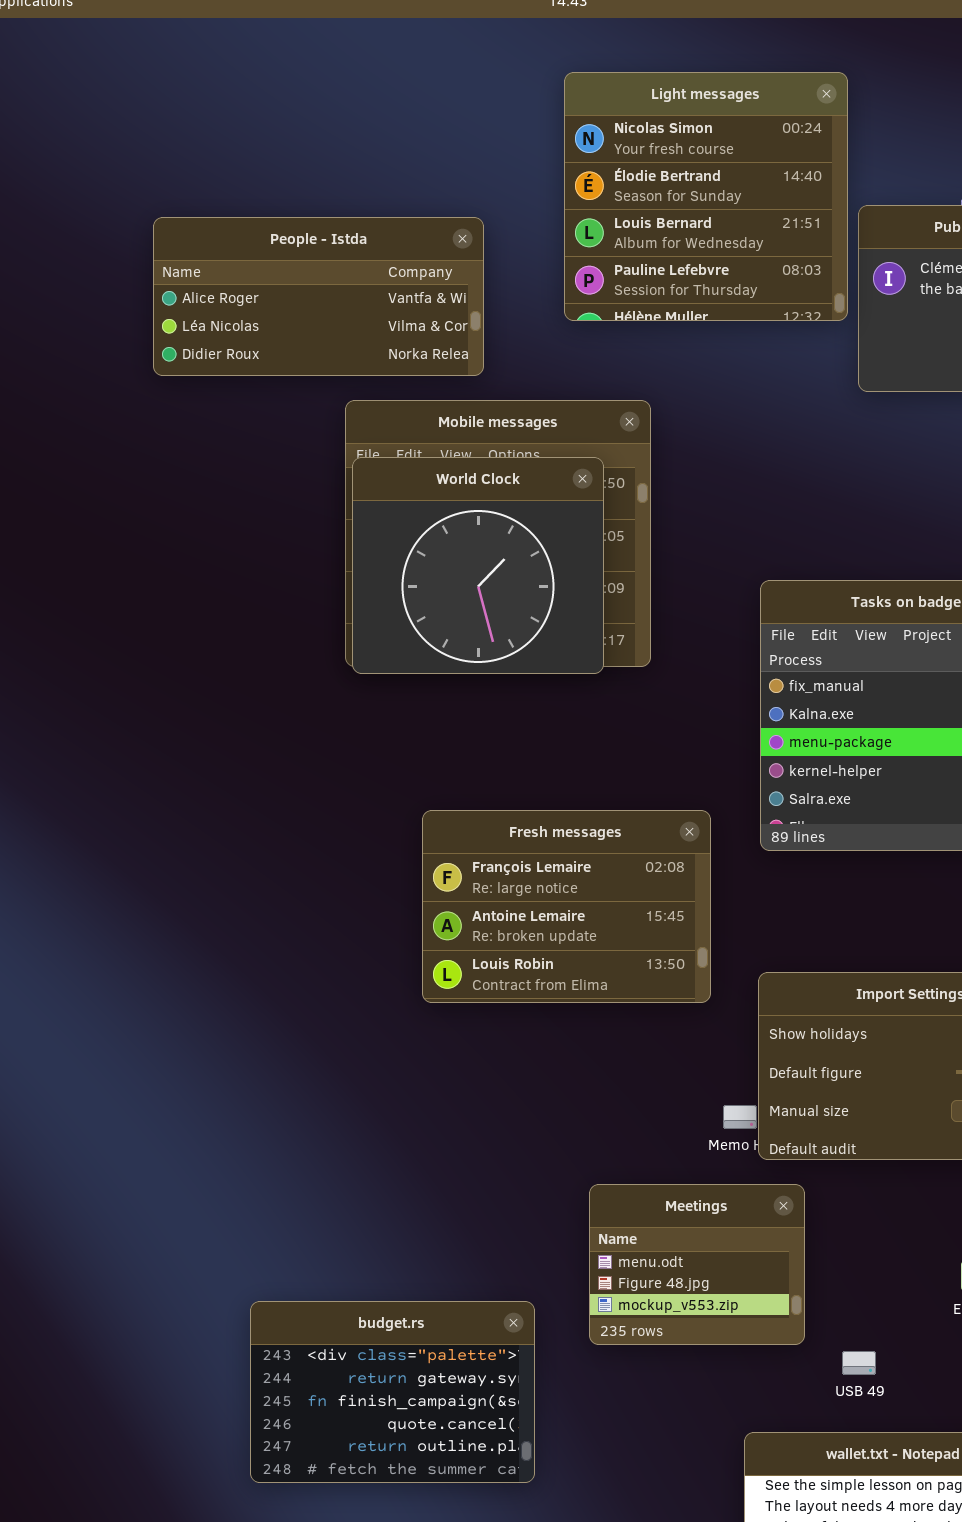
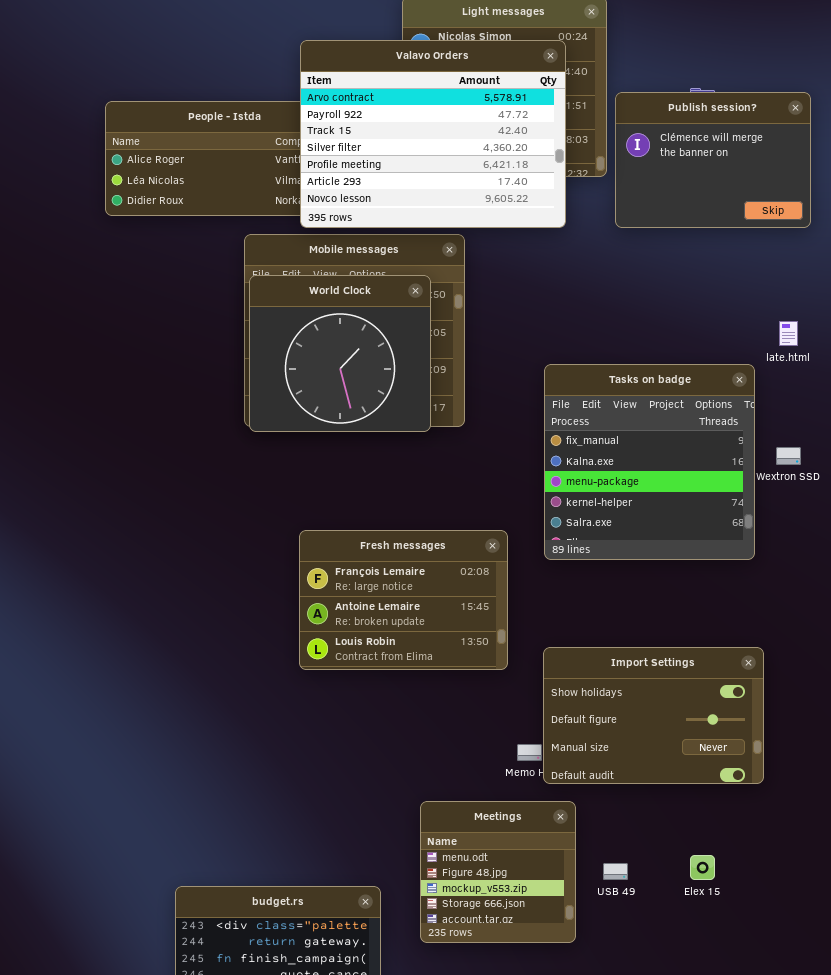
Valavo Orders: none -> [300,40,566,228], opened
Meetings: [589,1184,805,1345] -> [420,801,576,943], resized
USB 49: [842,1351,876,1375] -> [603,863,628,880], moved

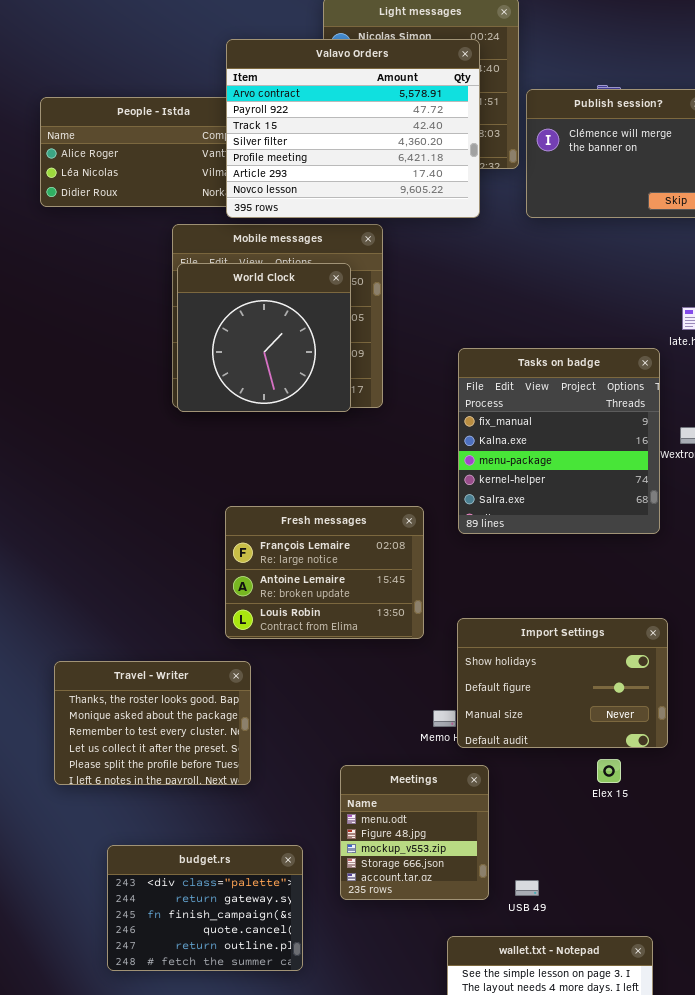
Travel - Writer: none -> [54,661,251,785], opened
Elex 15: [690,855,715,880] -> [597,759,621,783], moved
USB 49: [603,863,628,880] -> [515,880,539,896], moved

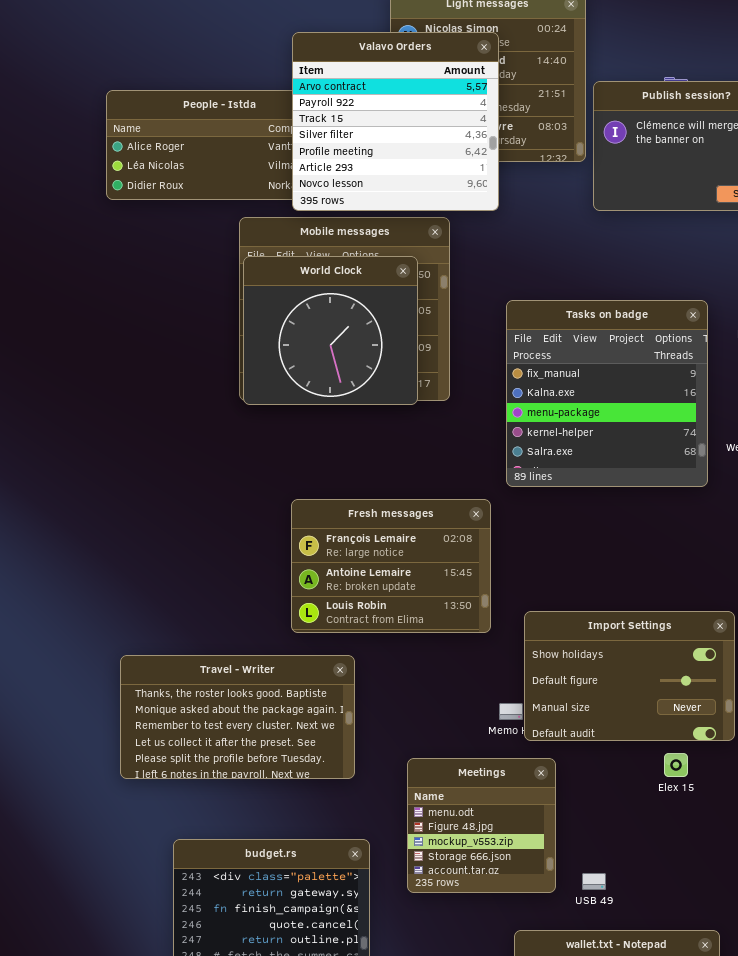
Valavo Orders: [226,39,480,218] -> [292,32,499,211], resized
Tasks on badge: [458,348,660,534] -> [506,300,708,487], moved
Travel - Writer: [54,661,251,785] -> [120,655,355,779], resized

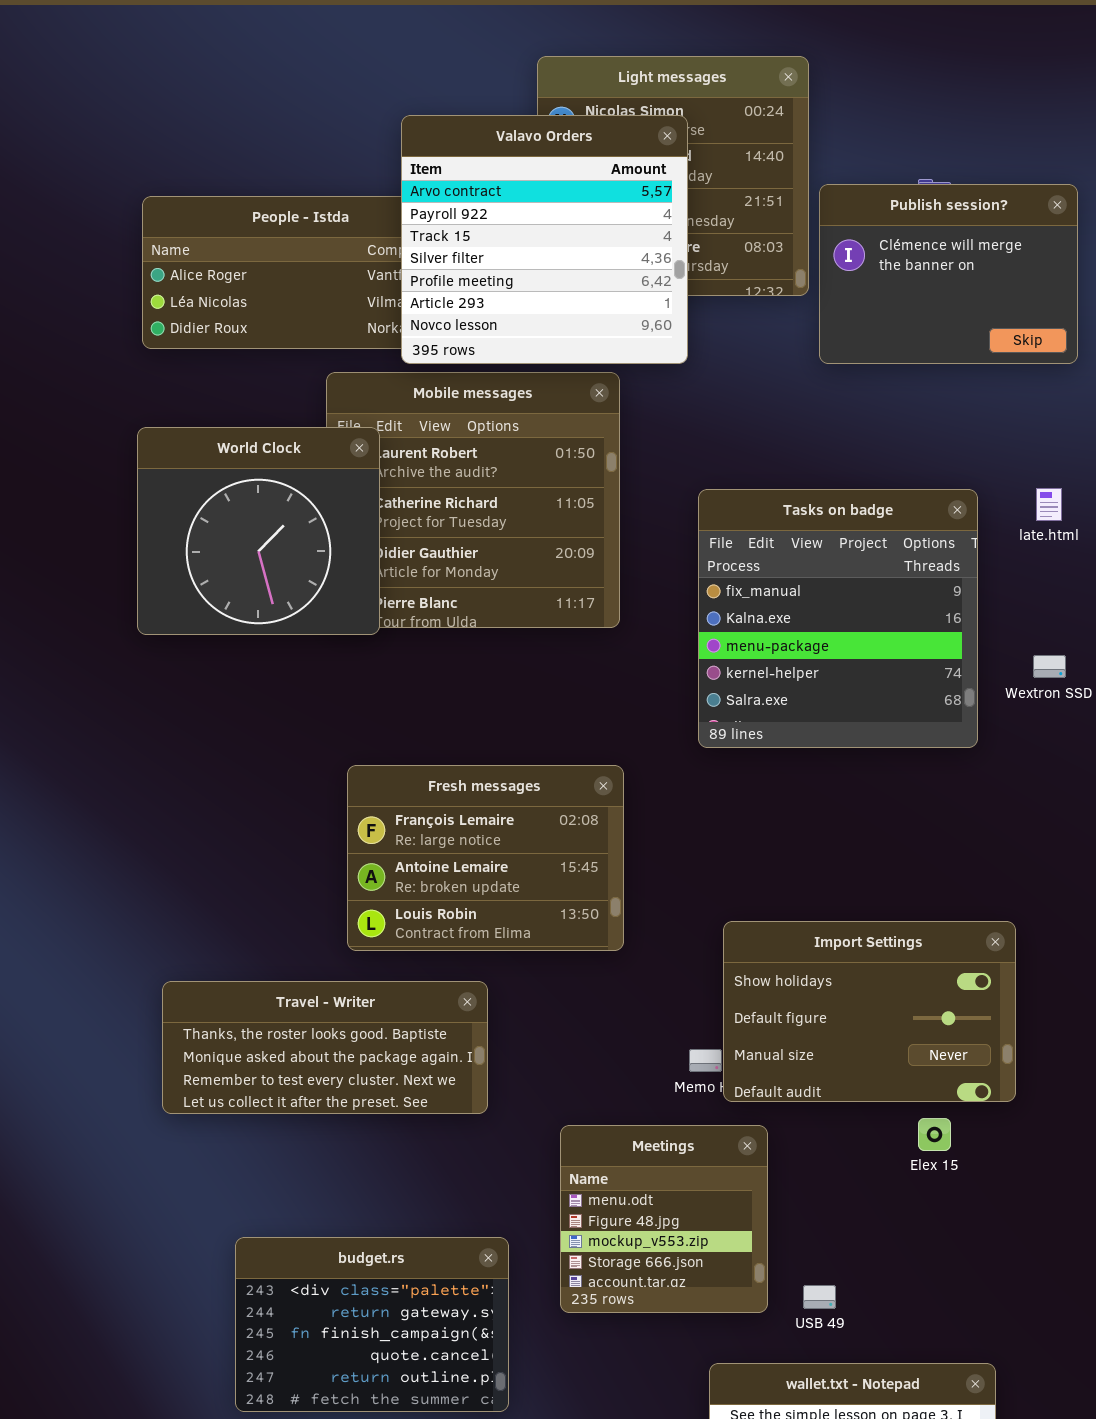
World Clock: [243,256,418,405] -> [137,427,380,635], moved
Fresh messages: [291,499,491,633] -> [347,765,624,951], moved
Travel - Writer: [120,655,355,779] -> [162,981,488,1114], resized

